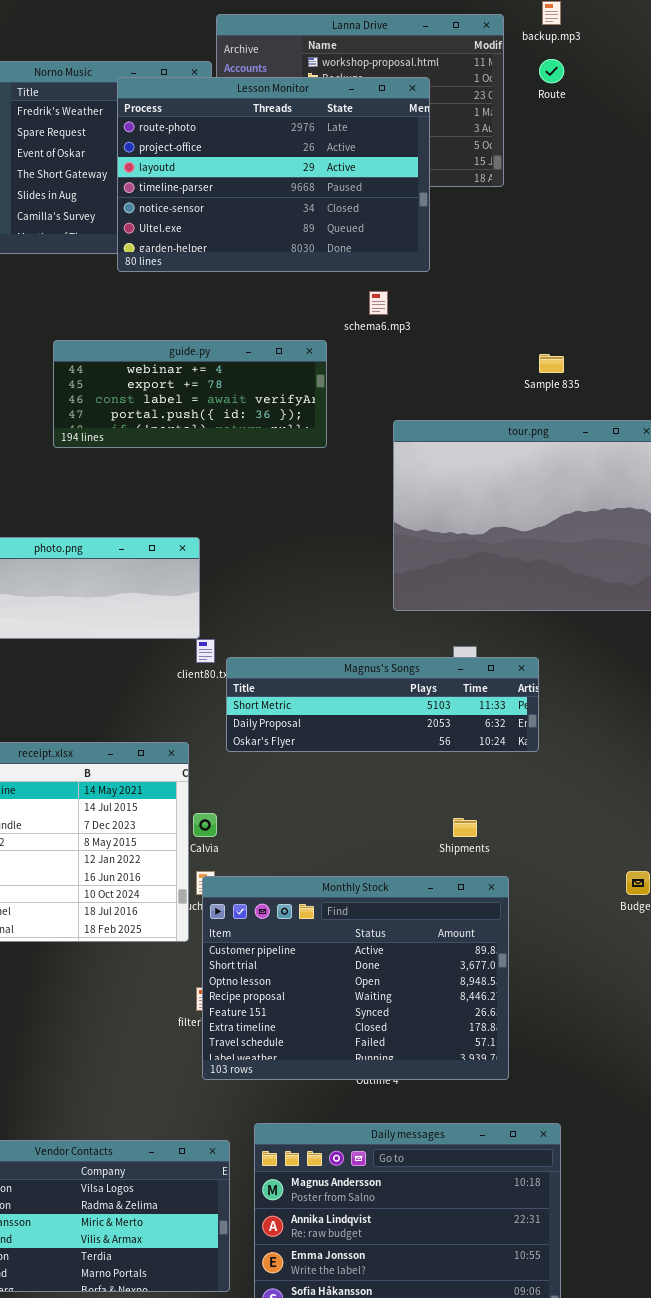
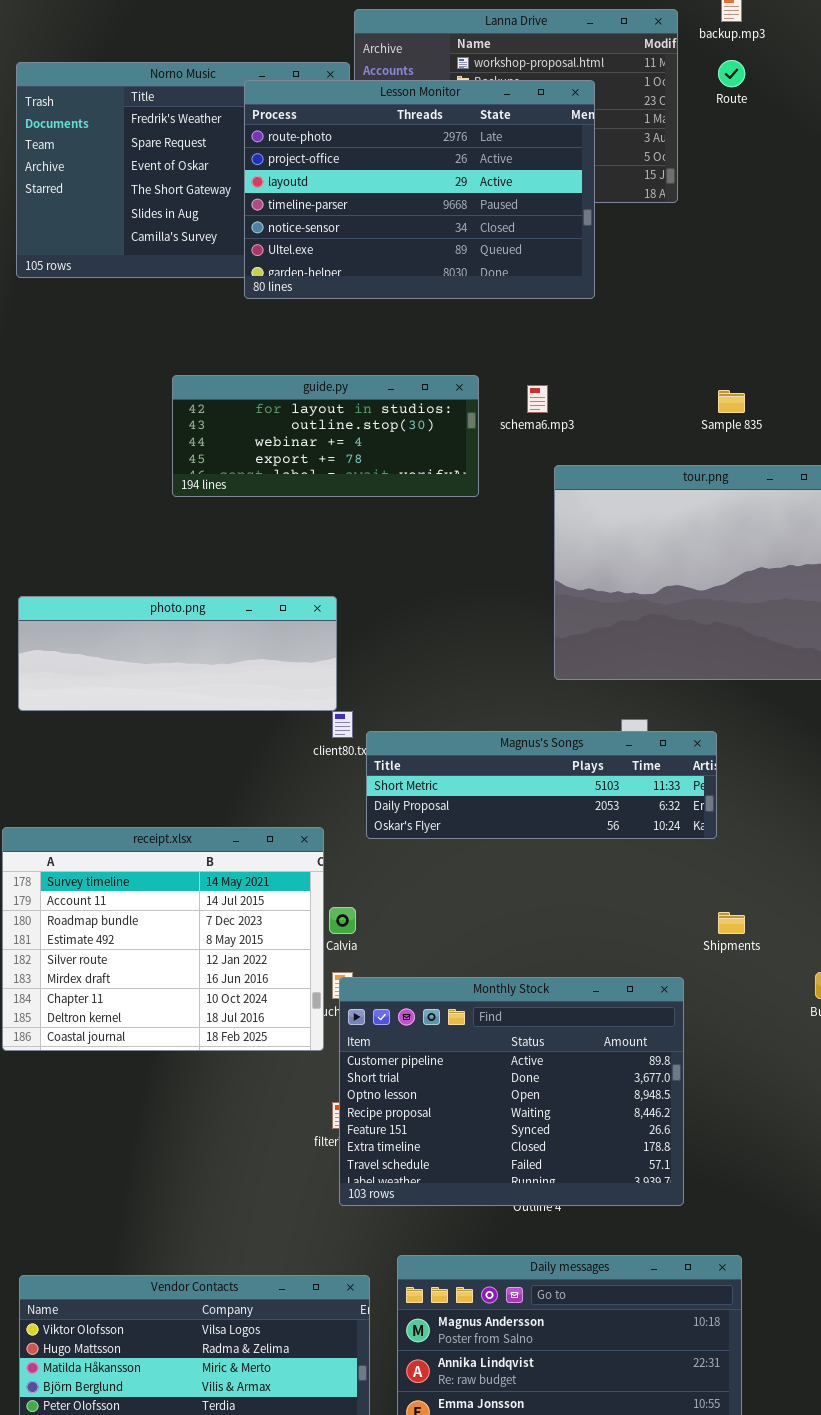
schema6.mp3: [369,291,388,315] -> [527,385,548,413], moved
guide.py: [53,340,327,448] -> [172,375,479,497], scrolled up 2 rows
Shipments: [453,818,477,837] -> [718,912,745,934], moved

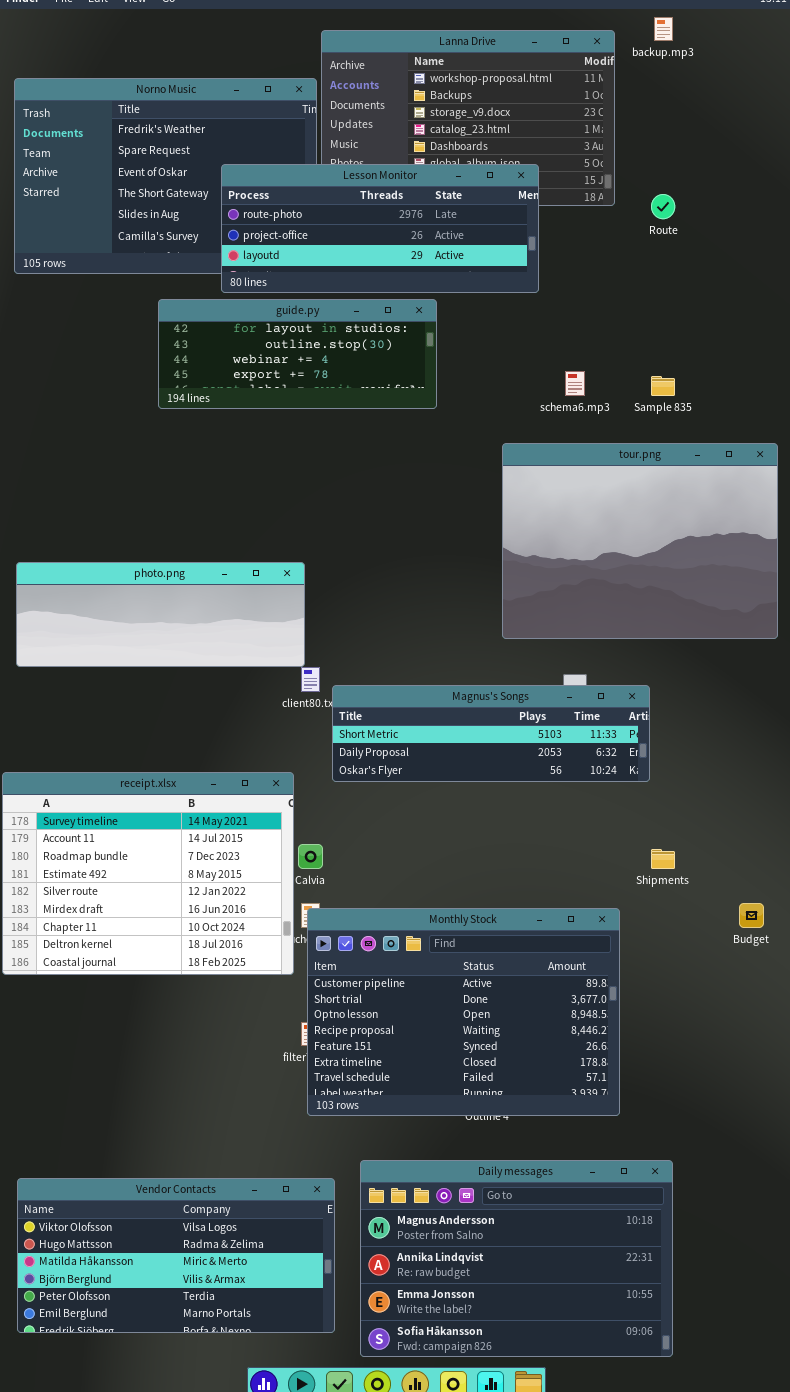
Route: [718,60,745,87] -> [651,194,675,219], moved
Lesson Monitor: [244,80,595,299] -> [221,164,539,293], resized
guide.py: [172,375,479,497] -> [158,299,437,409], moved
schema6.mp3: [527,385,548,413] -> [565,371,585,396], moved

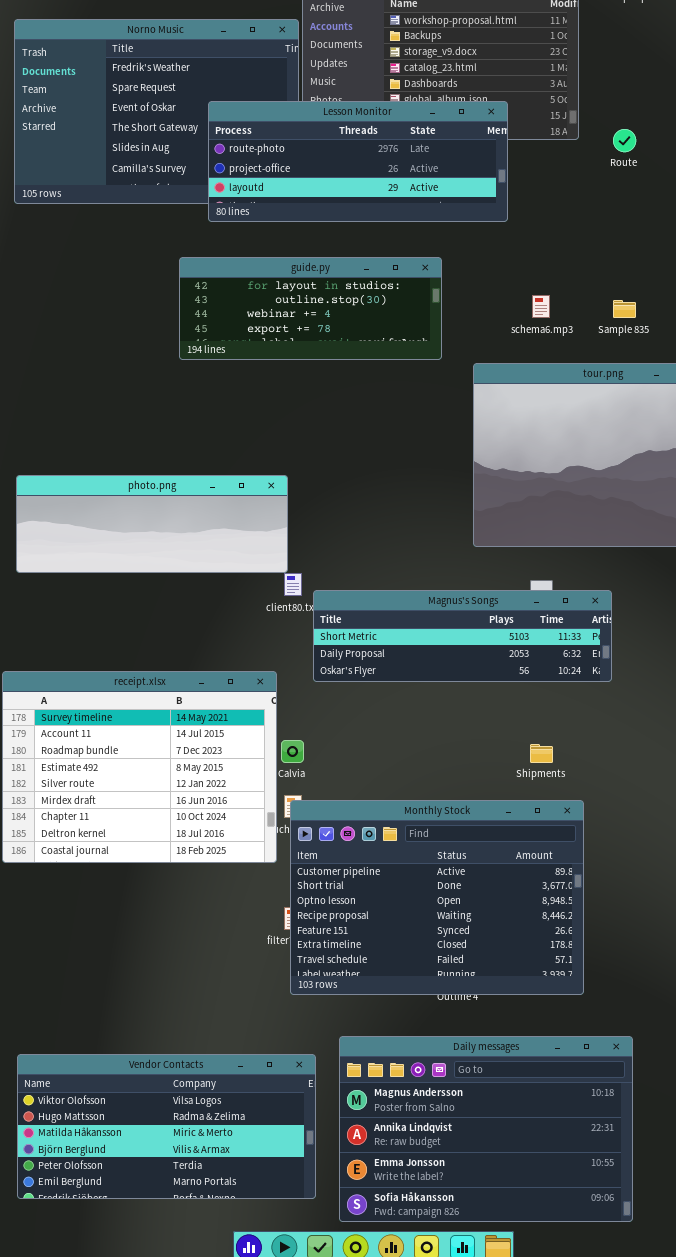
guide.py: [158,299,437,409] -> [179,257,442,360], moved
Shipments: [651,849,675,869] -> [530,744,553,763], moved

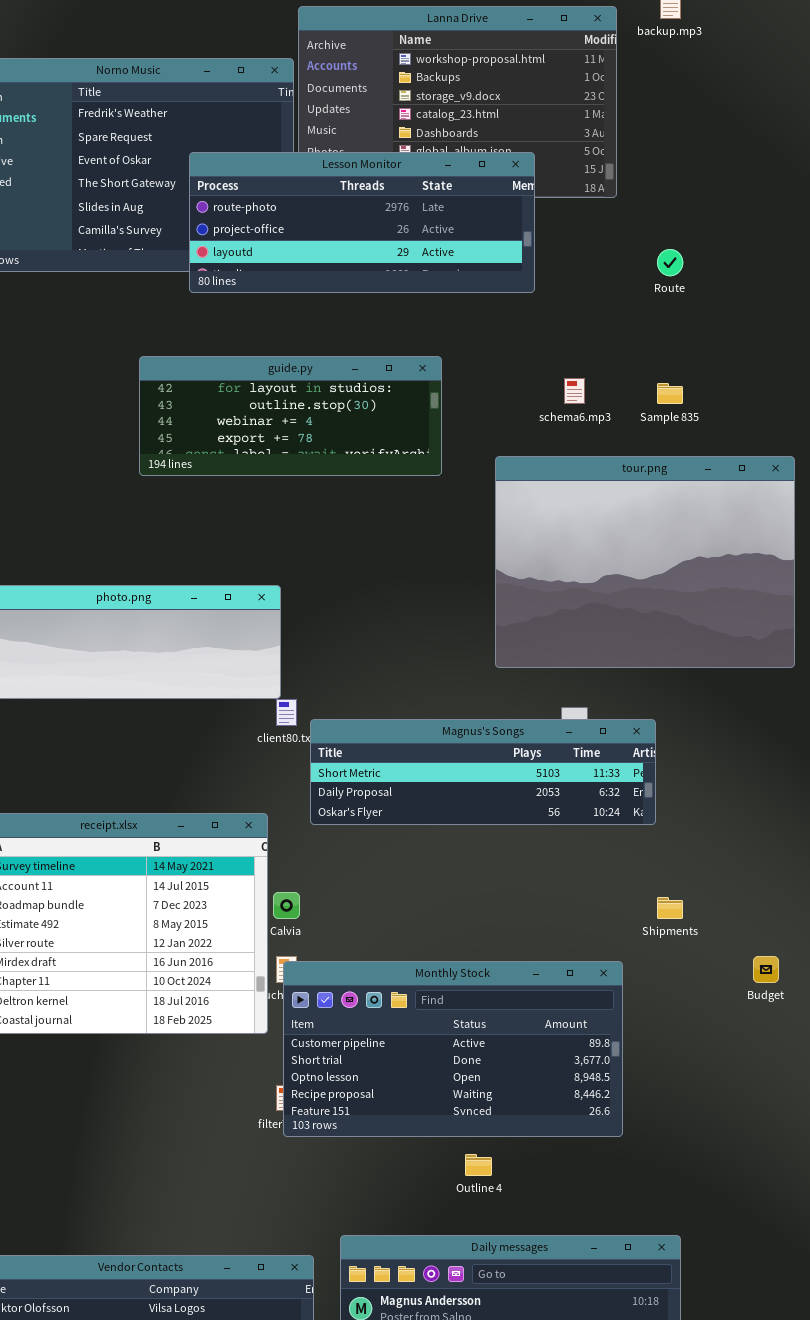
Route: [613,129,636,152] -> [657,249,683,276], moved
guide.py: [179,257,442,360] -> [139,356,442,476], moved
Shipments: [530,744,553,763] -> [657,897,683,919], moved
Monthly Stock: [290,800,584,995] -> [283,961,623,1137], resized

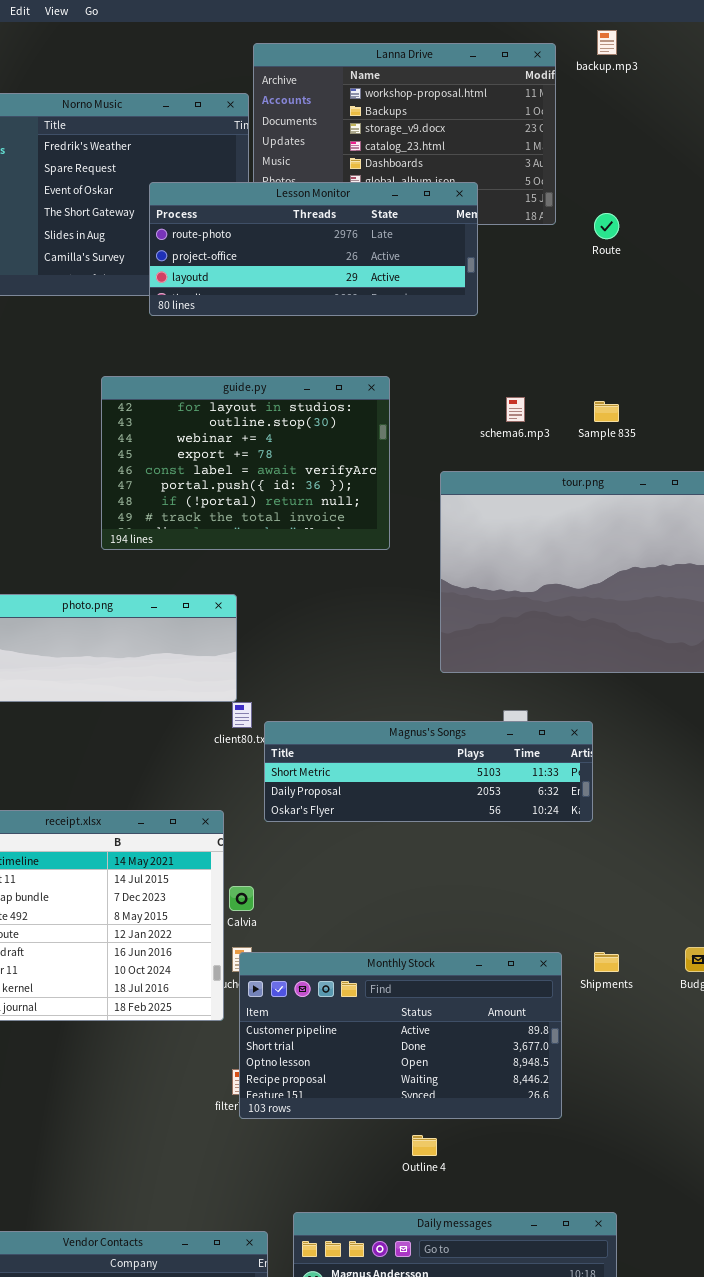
Route: [657,249,683,276] -> [594,213,619,239], moved
guide.py: [139,356,442,476] -> [101,376,390,550], resized
Shipments: [657,897,683,919] -> [594,952,619,972], moved

